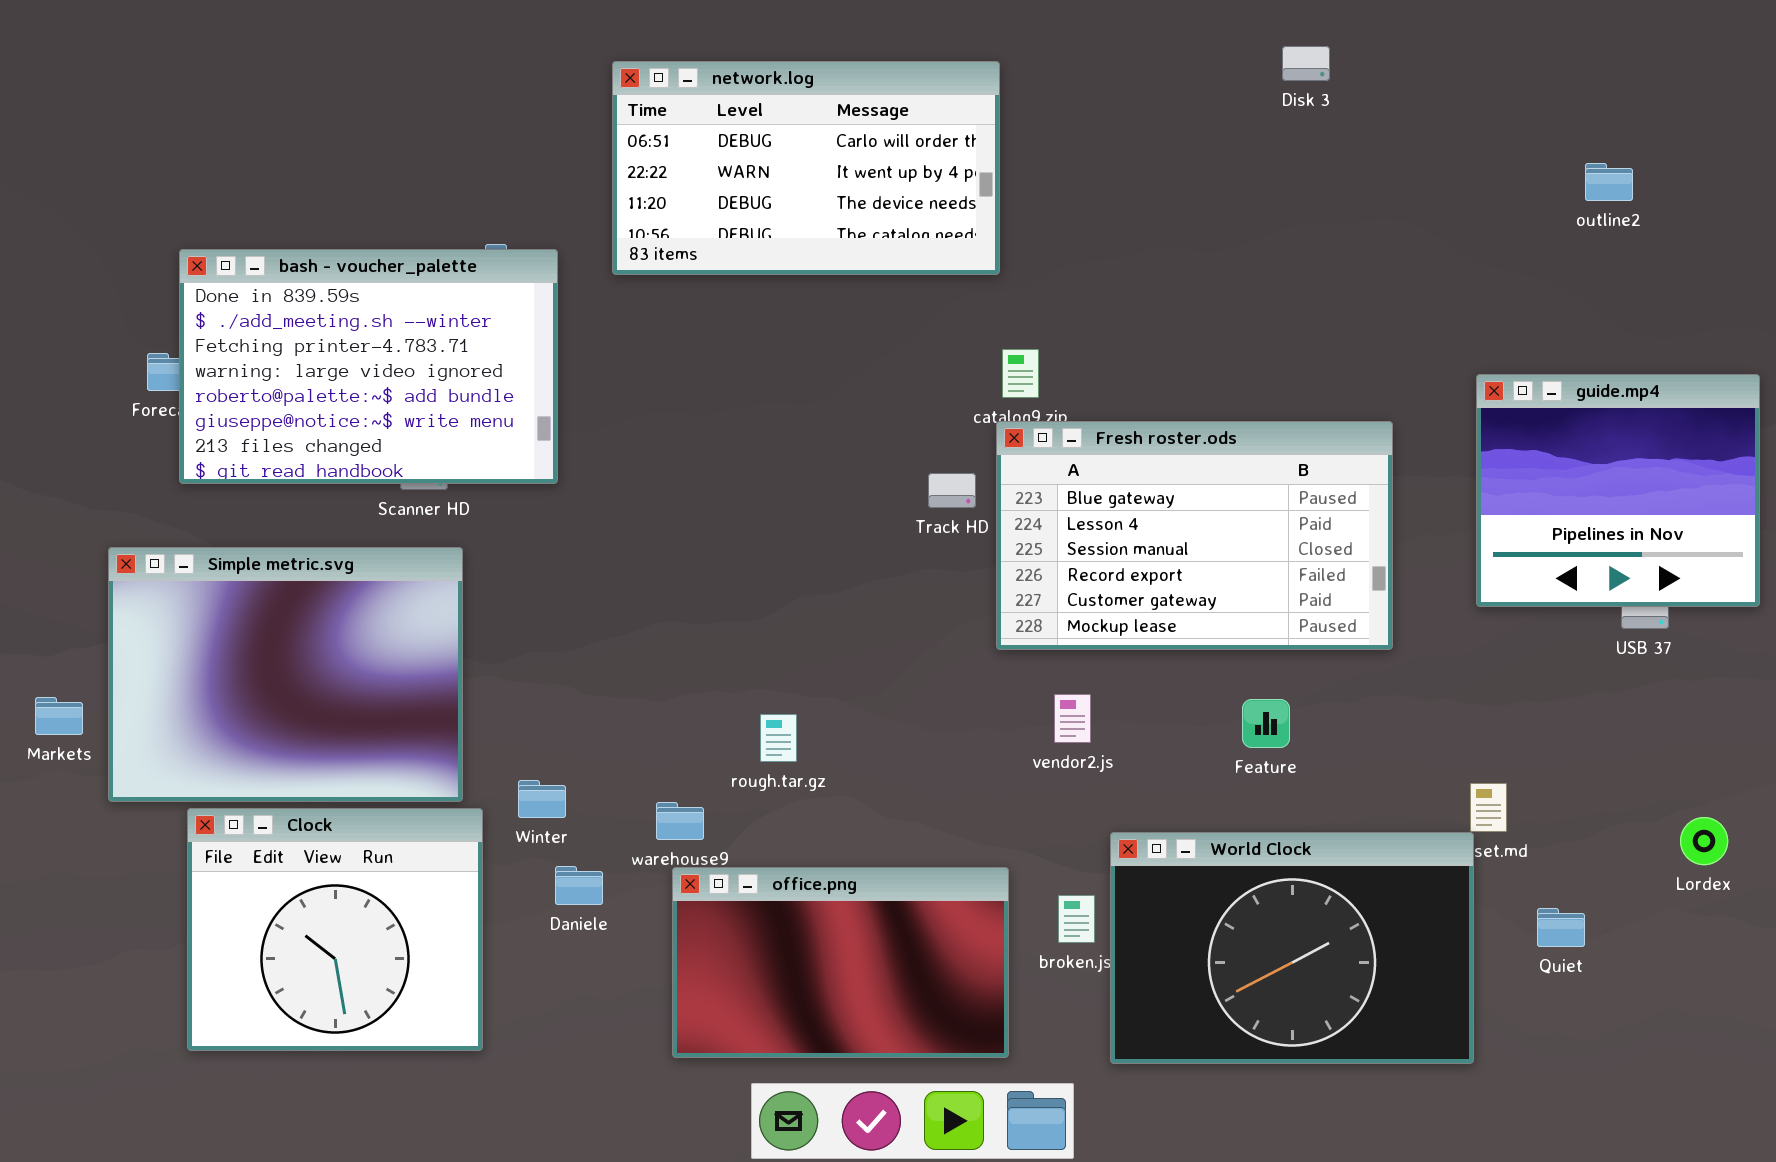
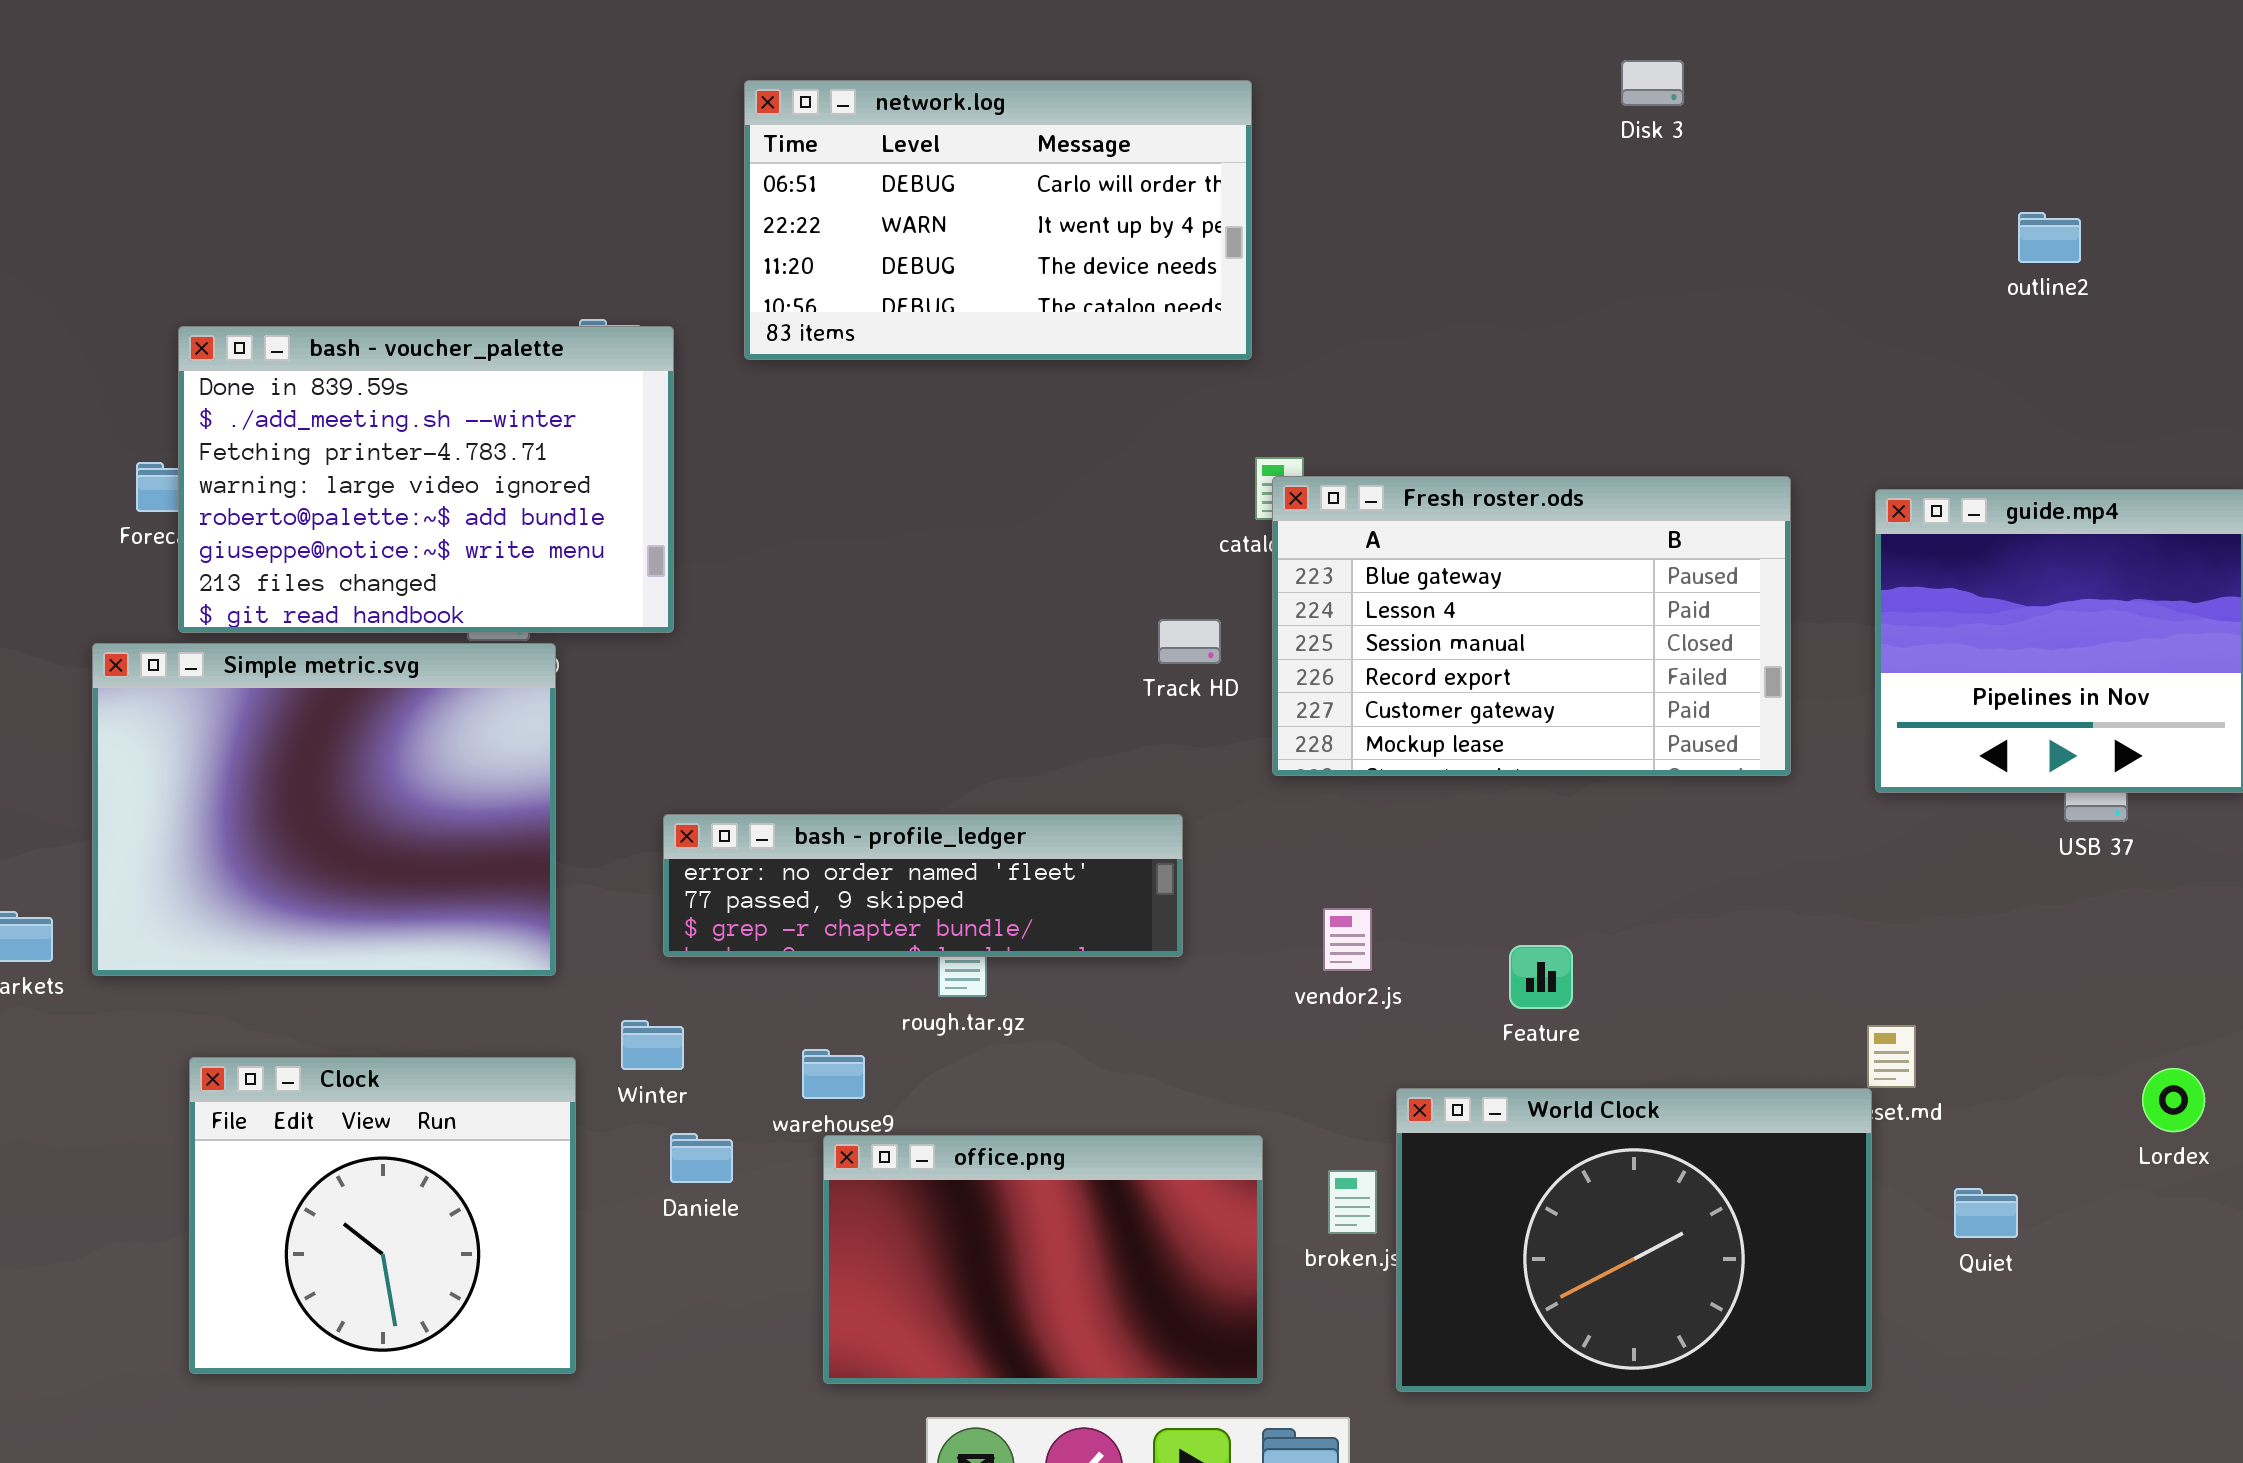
Fresh roster.ods: [996,421,1393,650] -> [1272,476,1791,776], moved
Simple metric.svg: [108,547,463,802] -> [92,643,556,976], moved
bash - profile_ledger: none -> [663,814,1183,957], opened
Feature: [1242,699,1290,748] -> [1509,945,1573,1009], moved

